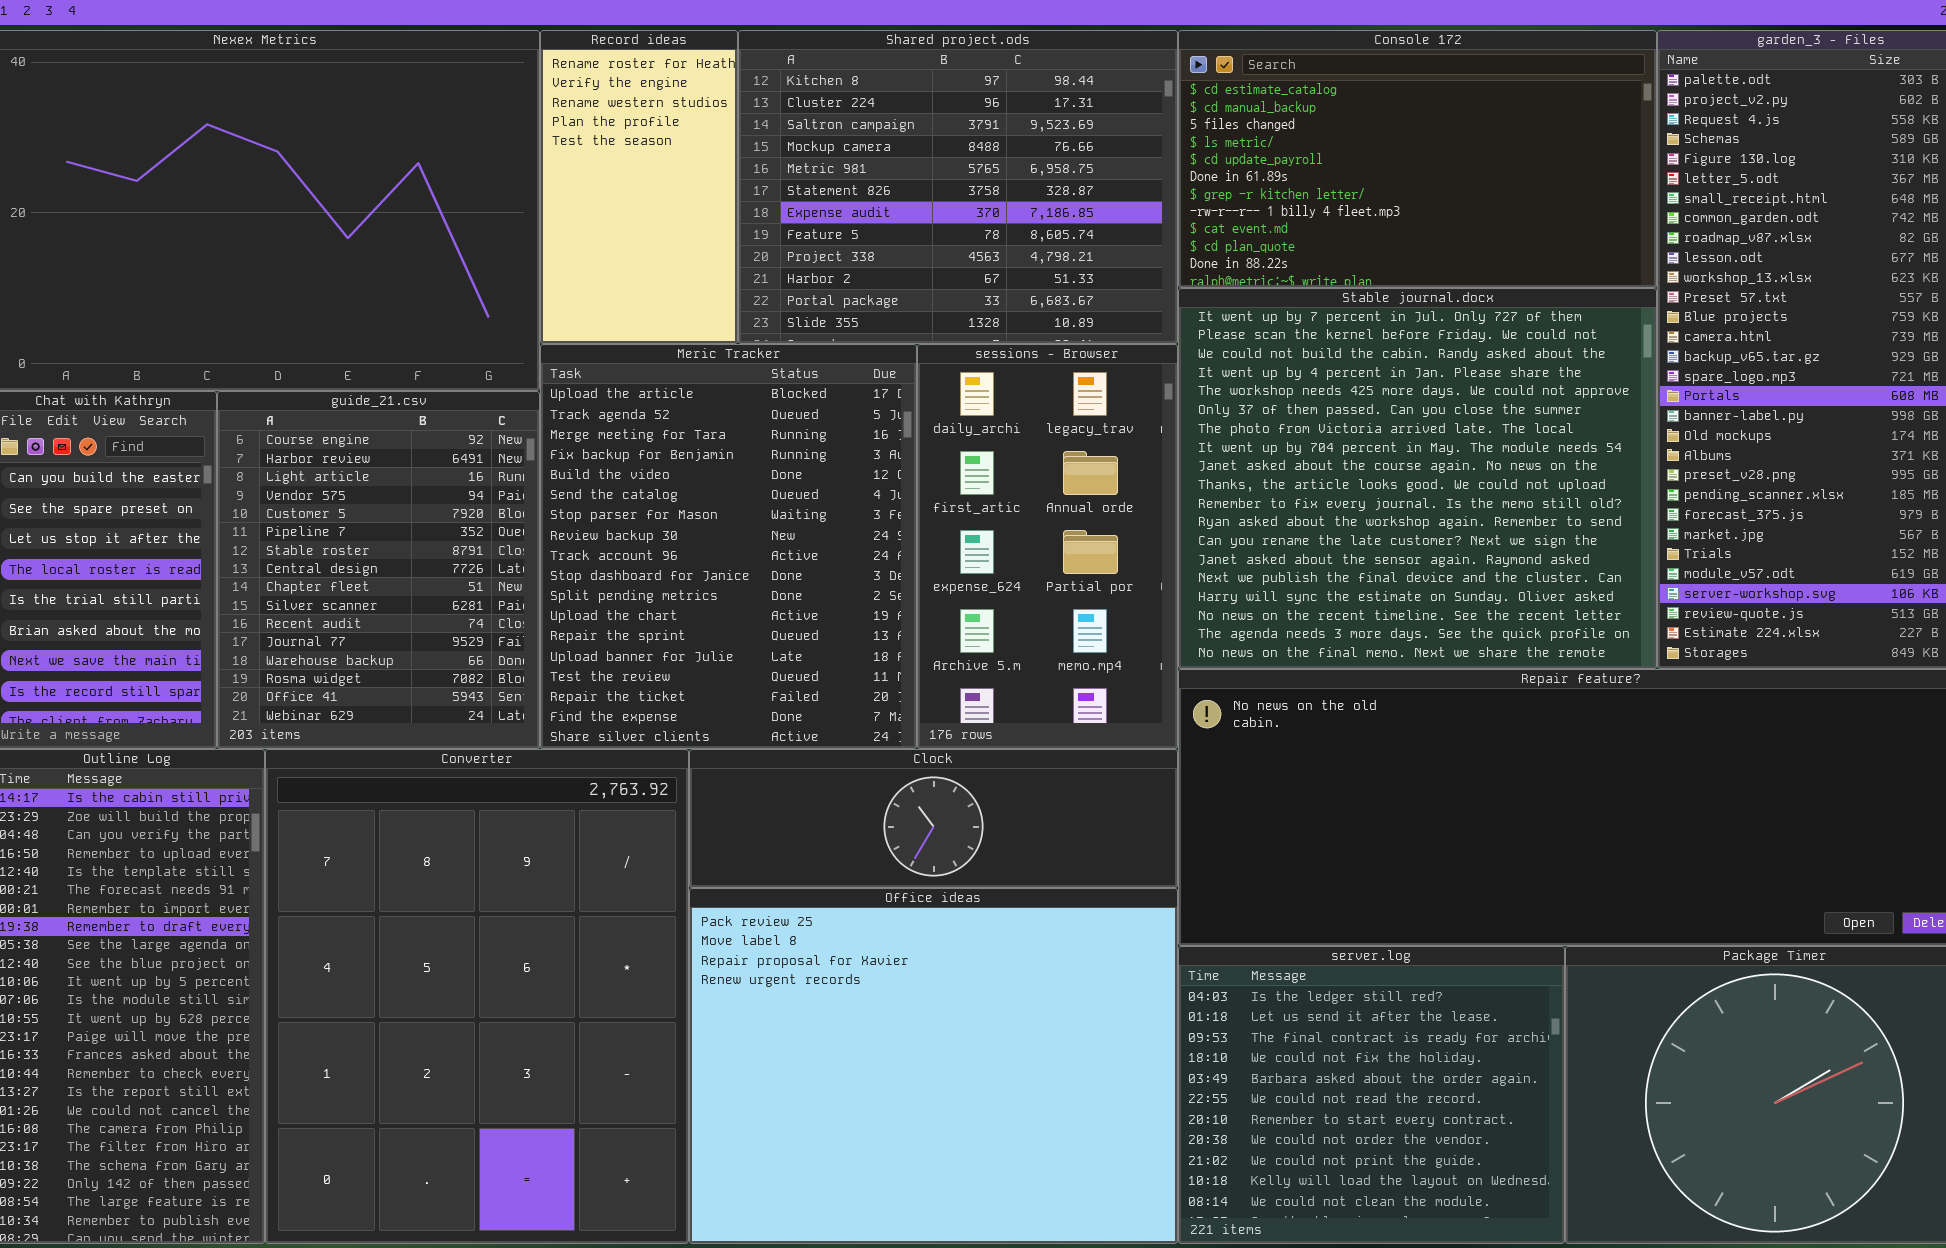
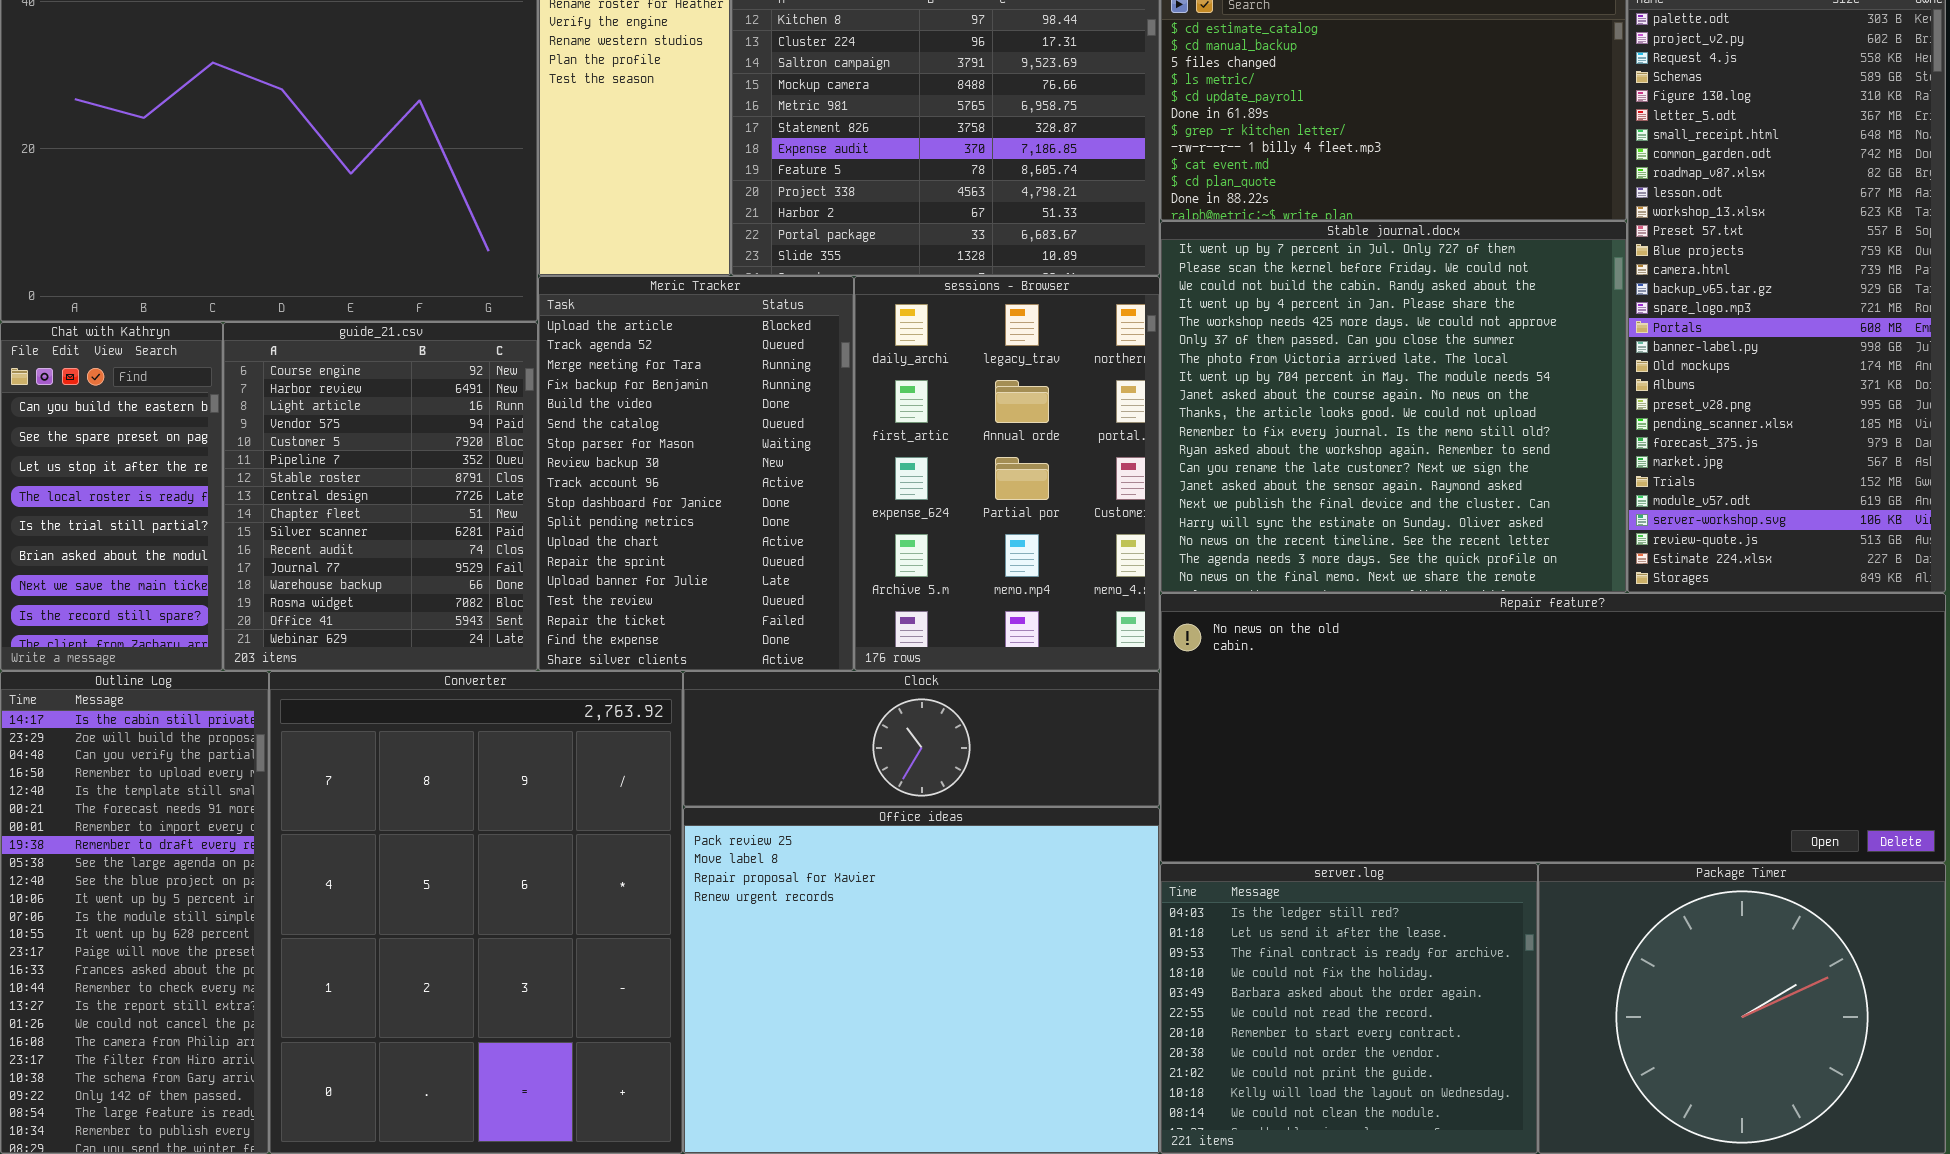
Meric Tracker: [540,344,917,749] -> [538,276,854,671], resized
sessions - Browser: [917,344,1178,749] -> [854,276,1160,671], resized

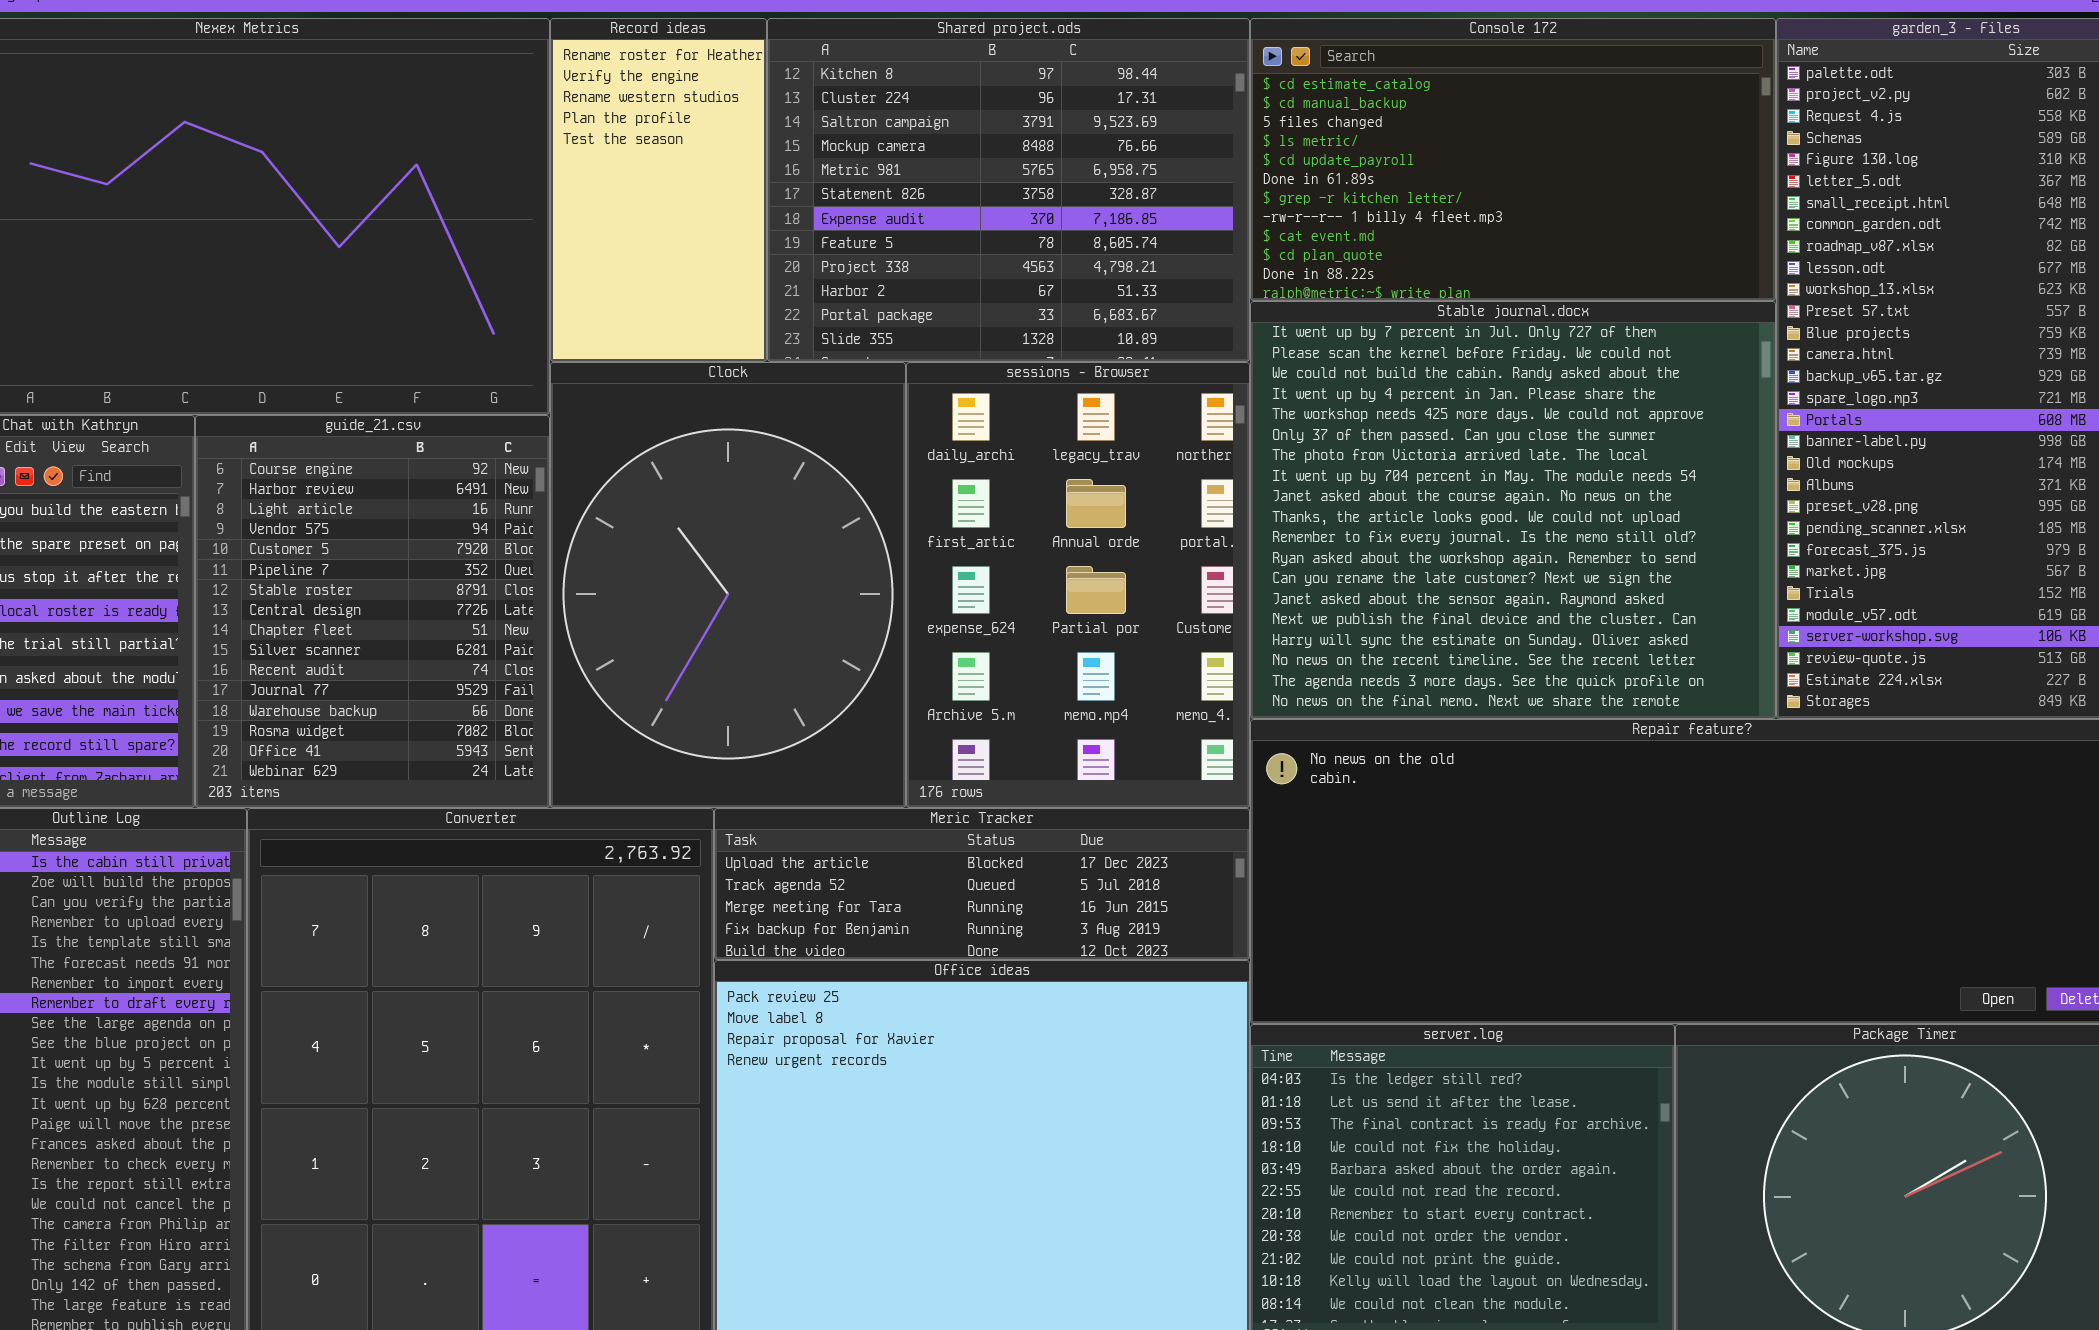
Meric Tracker: [538,276,854,671] -> [714,808,1250,960], moved, resized
Clock: [683,671,1160,807] -> [550,362,906,808], moved, resized

